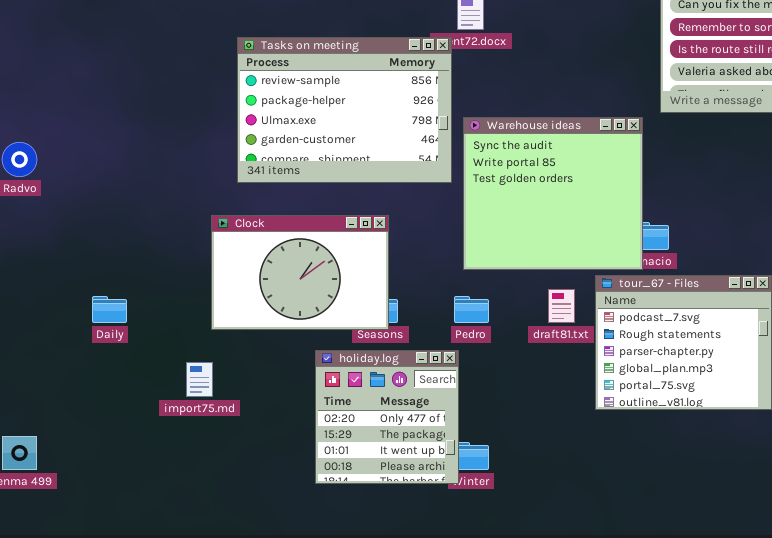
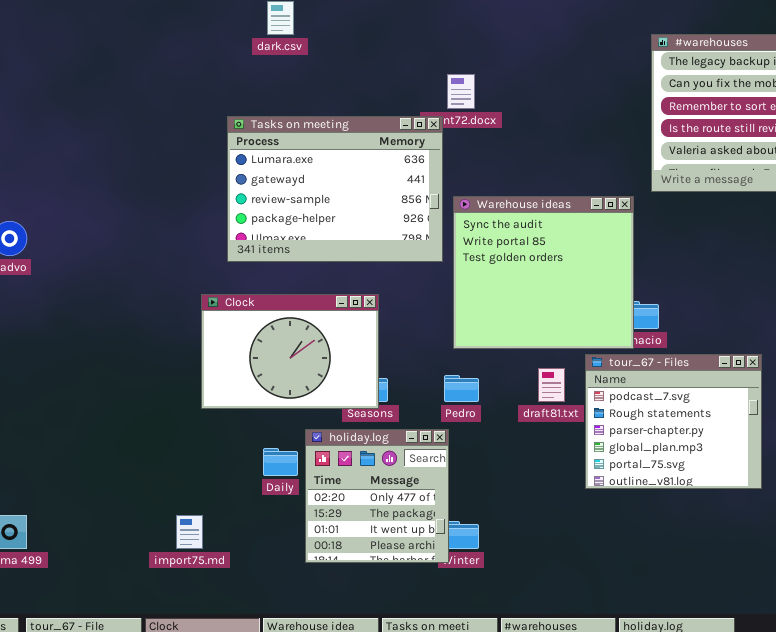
Tasks on meeting: [237,37,452,183] -> [227,116,443,262], scrolled up 2 rows
Daily: [92,296,127,323] -> [263,448,298,476], moved
import75.md: [186,362,213,397] -> [176,515,203,549], moved

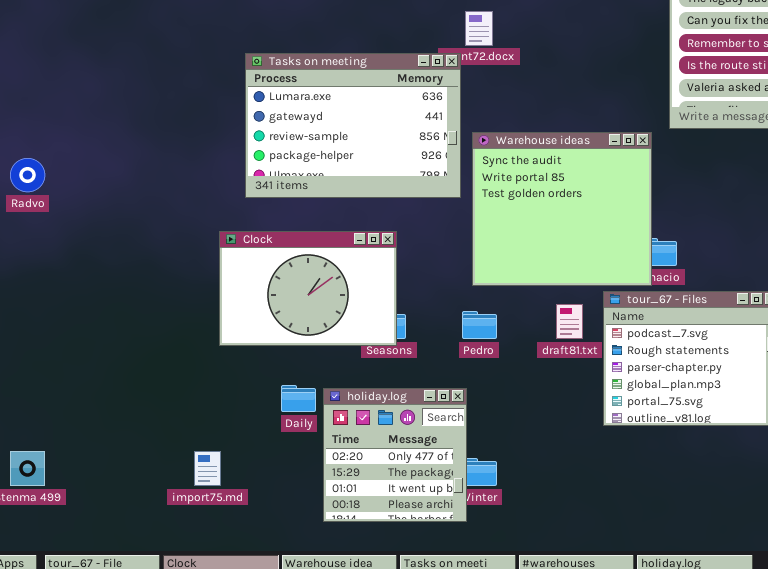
holiday.log: [305,429,449,563] -> [323,388,467,522], moved

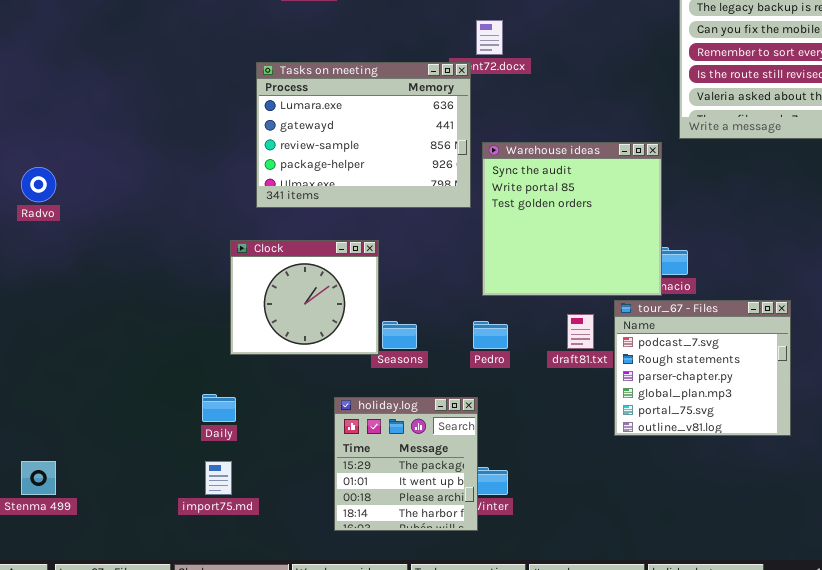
Clock: [219,231,397,346] -> [230,240,379,355], resized
Daily: [281,385,316,412] -> [202,394,236,422], moved
holiday.log: [323,388,467,522] -> [334,397,478,531], scrolled down 1 row

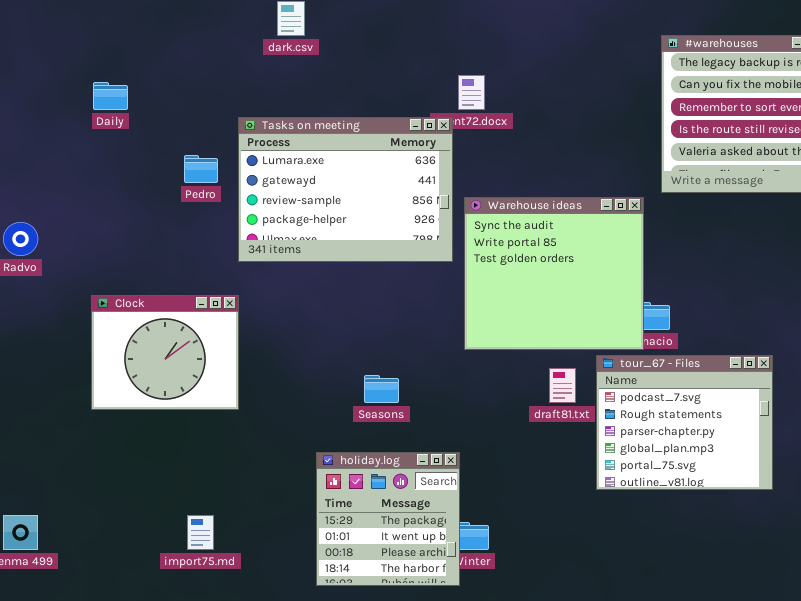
Clock: [230,240,379,355] -> [91,295,239,410], moved
Pedro: [473,321,508,349] -> [184,155,218,183], moved
Daily: [202,394,236,422] -> [93,82,128,110], moved

